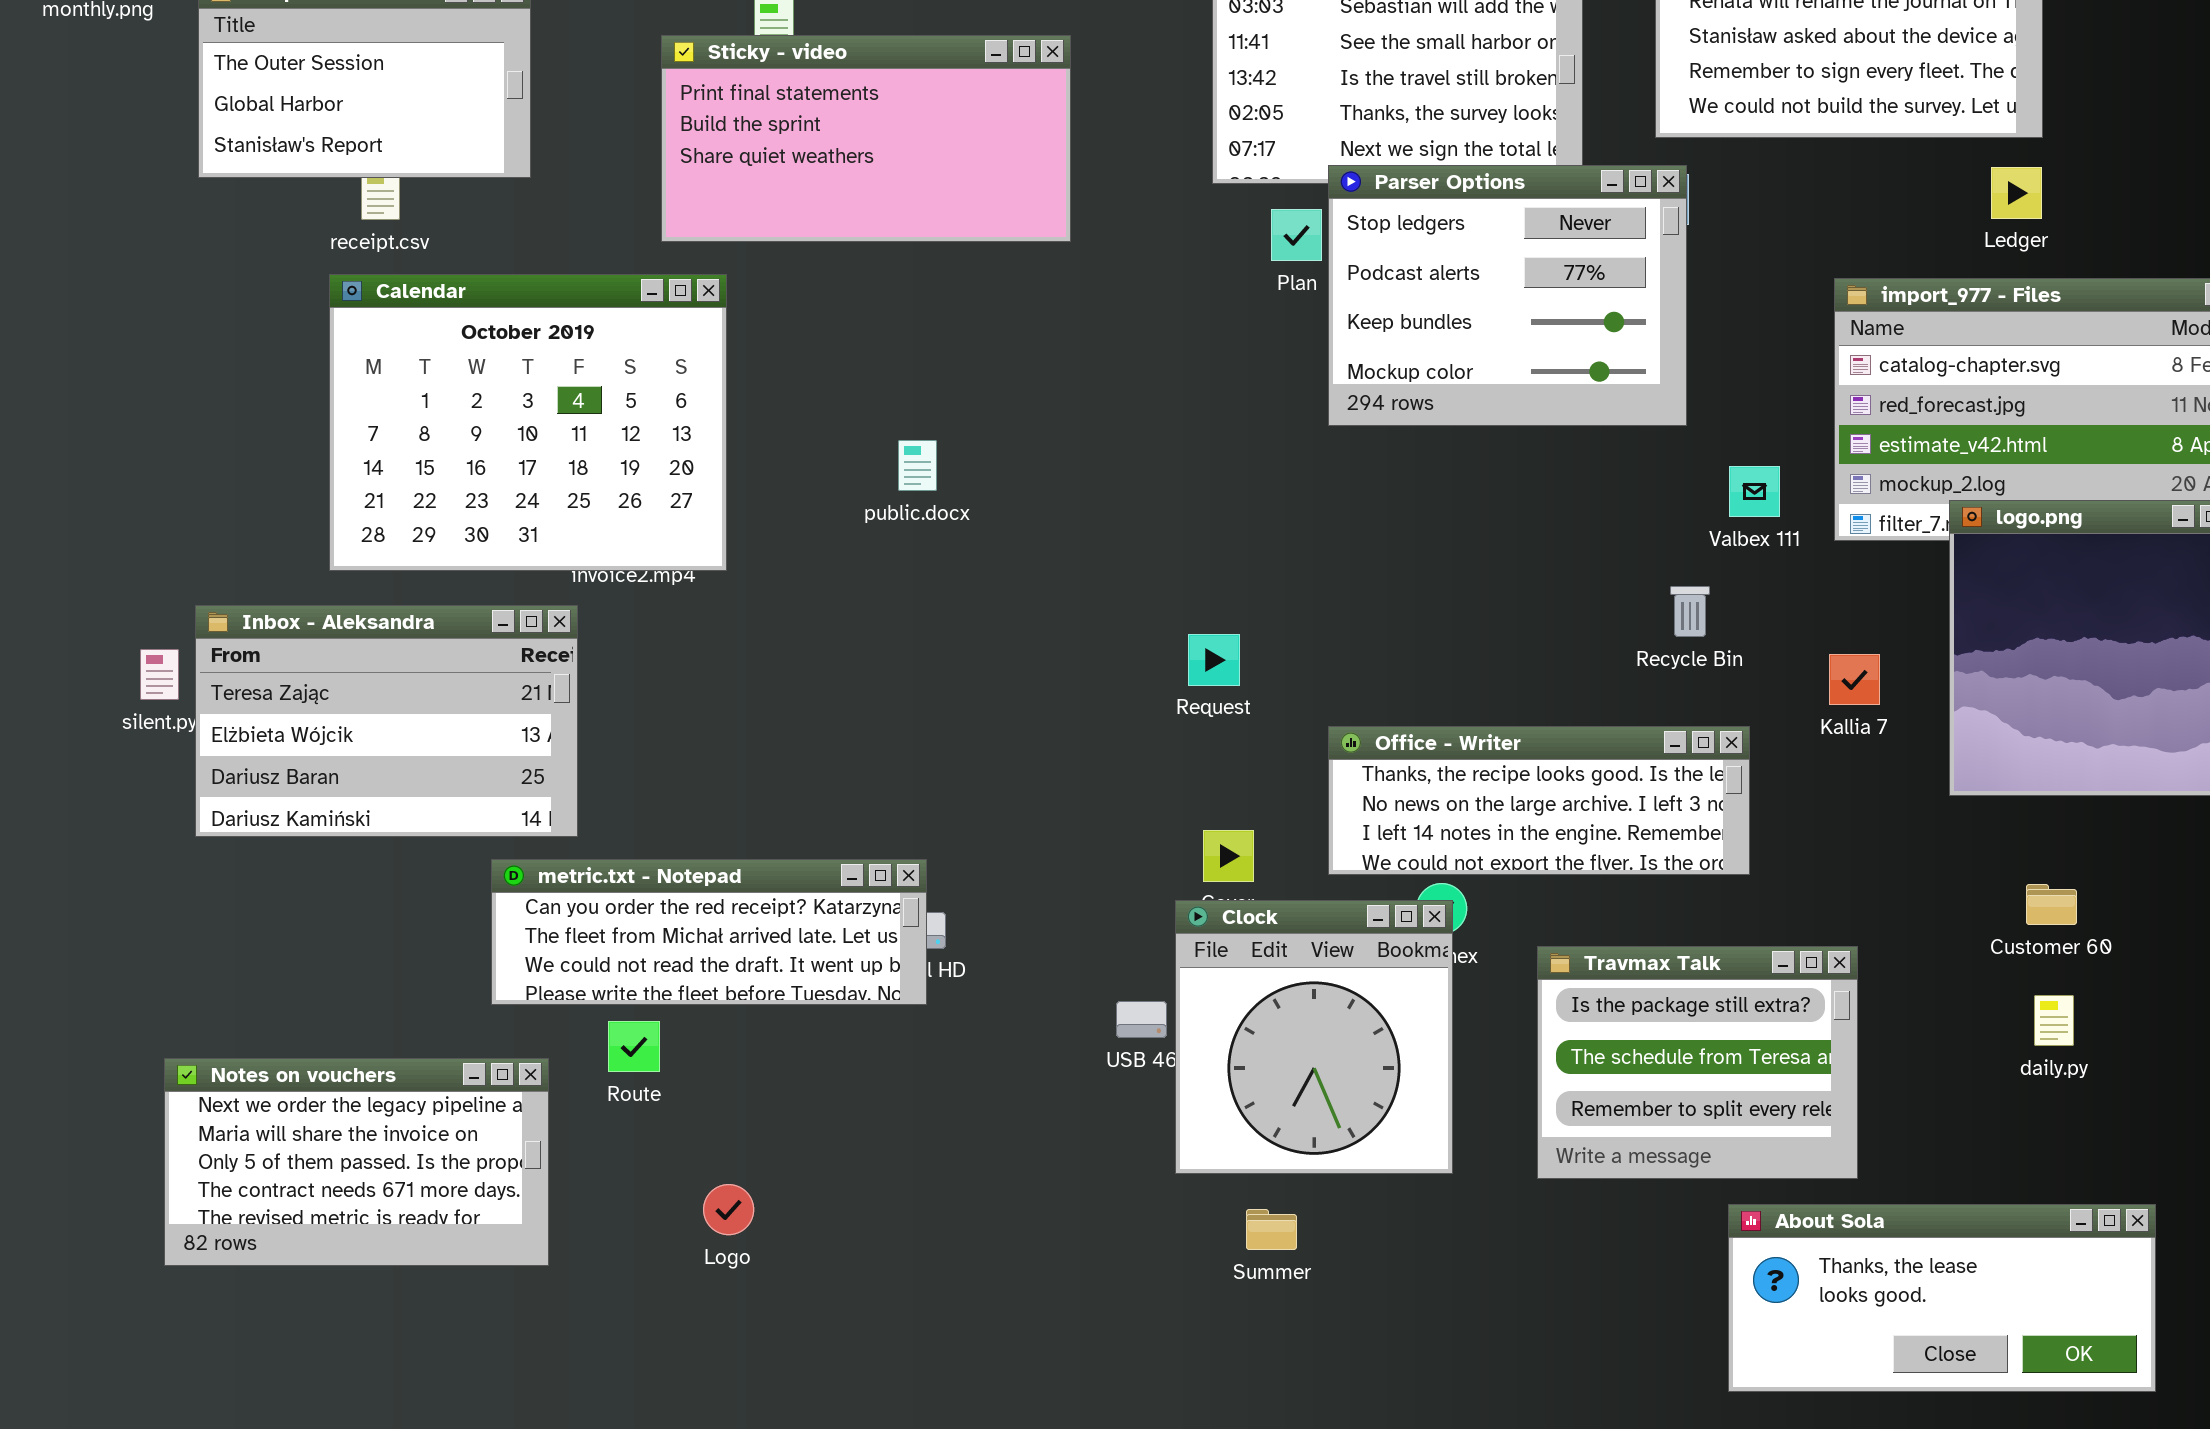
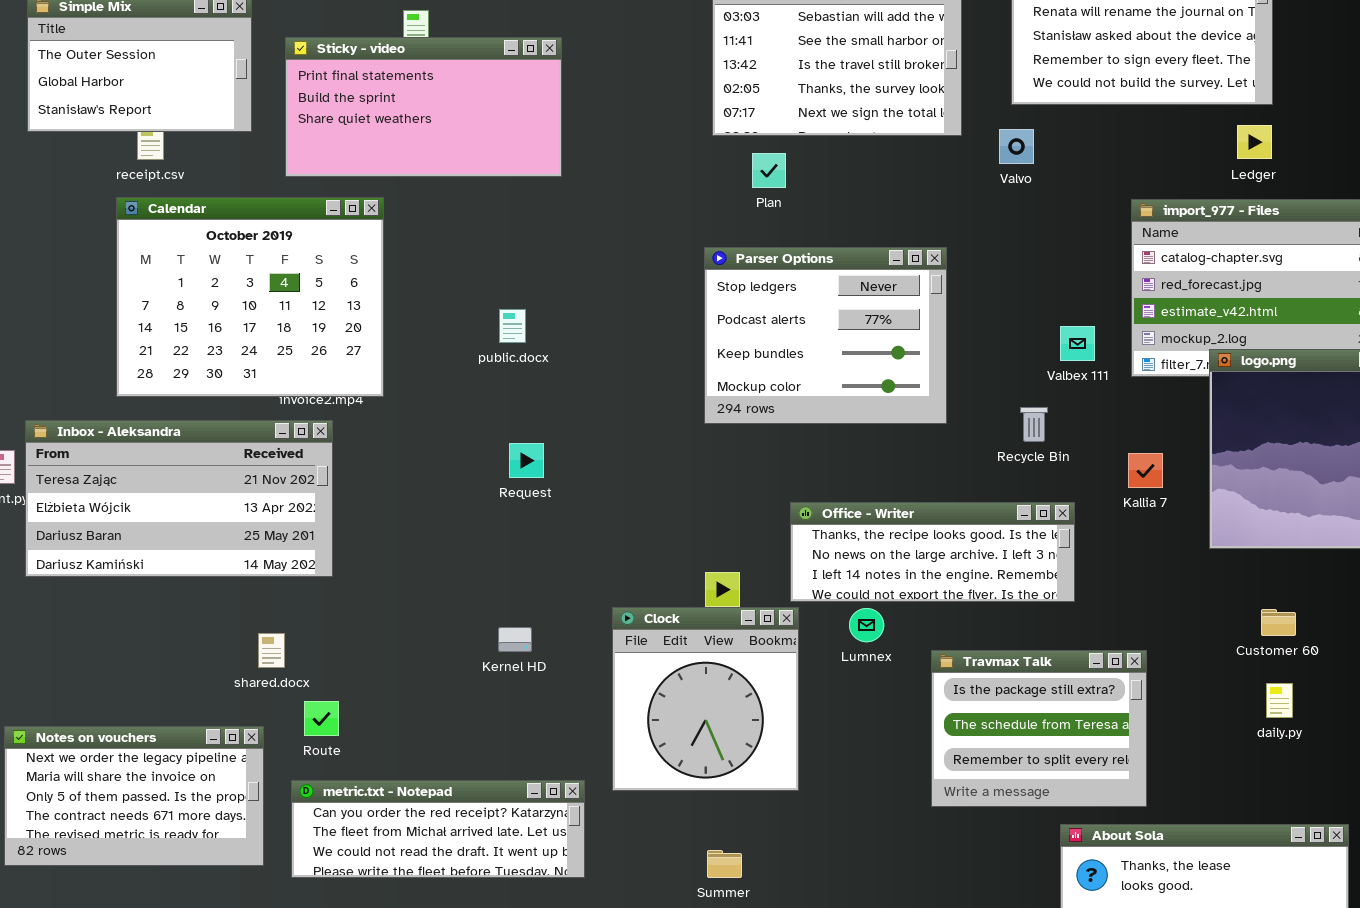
Sticky - video: [661,35,1071,242] -> [285,37,562,177], moved
Parser Options: [1328,165,1687,426] -> [704,247,947,424], moved
Inbox - Aleksandra: [195,605,578,837] -> [25,420,333,577], resized
Request: [1188,634,1240,686] -> [509,443,544,478], moved
metric.txt - Notepad: [491,859,927,1005] -> [291,780,585,878], moved
Clock: [1175,900,1453,1174] -> [612,607,799,791], moved
Summer: [1246,1209,1297,1250] -> [707,850,742,878], moved

